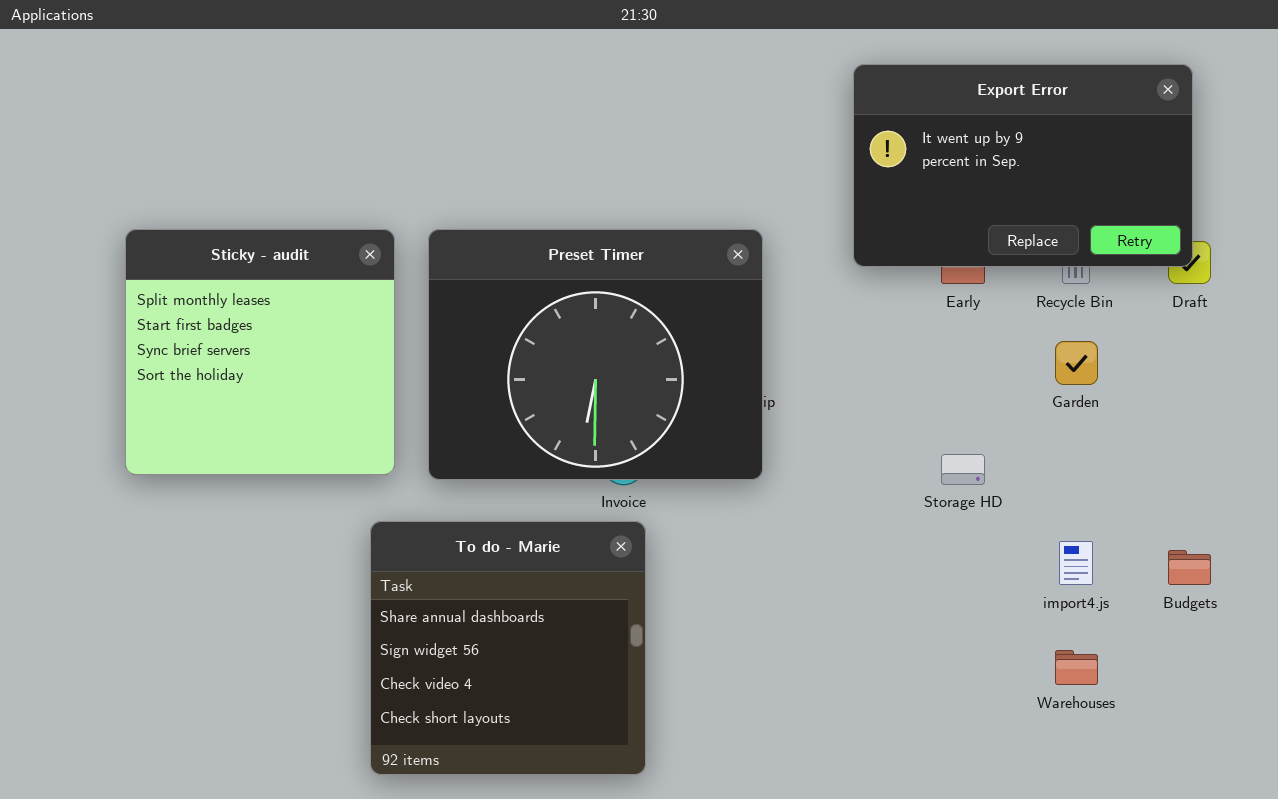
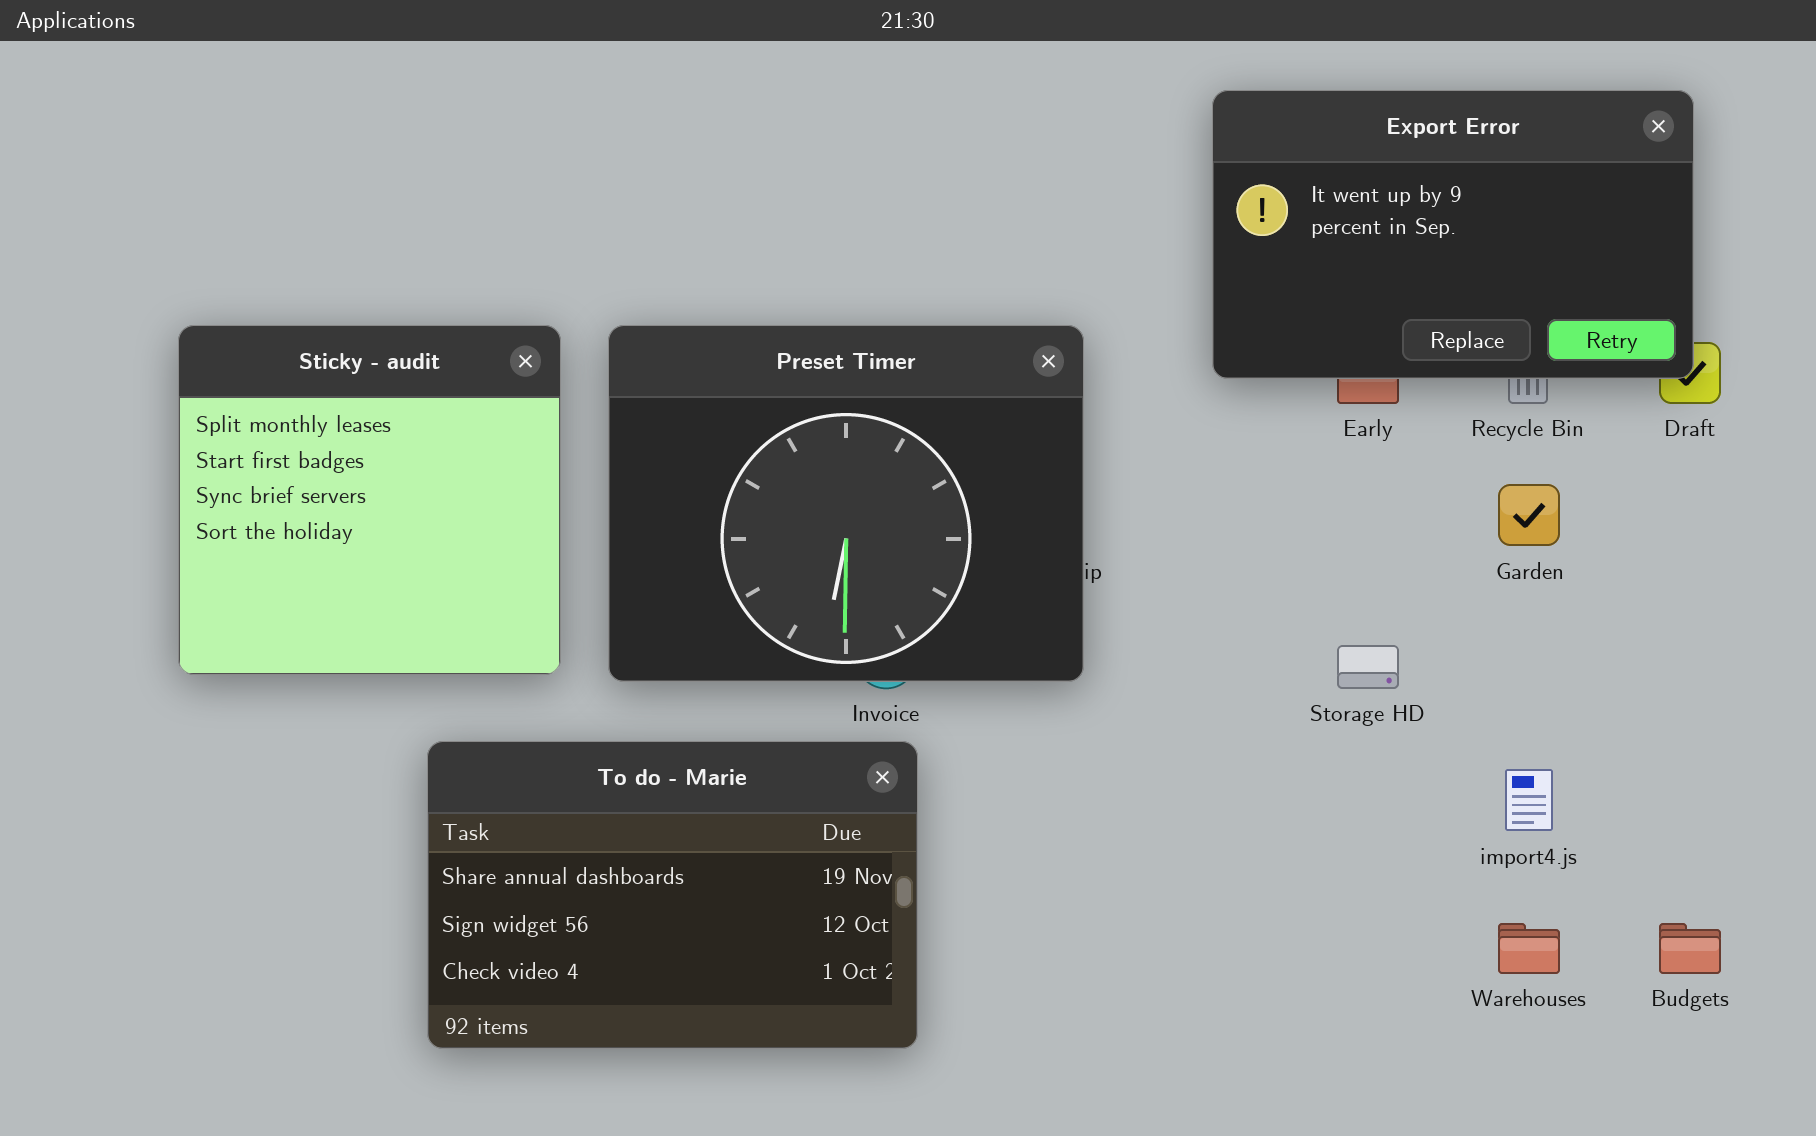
To do - Marie: [370,521,646,775] -> [427,741,918,1049], resized
Budgets: [1168,550,1211,585] -> [1659,923,1721,974], moved

